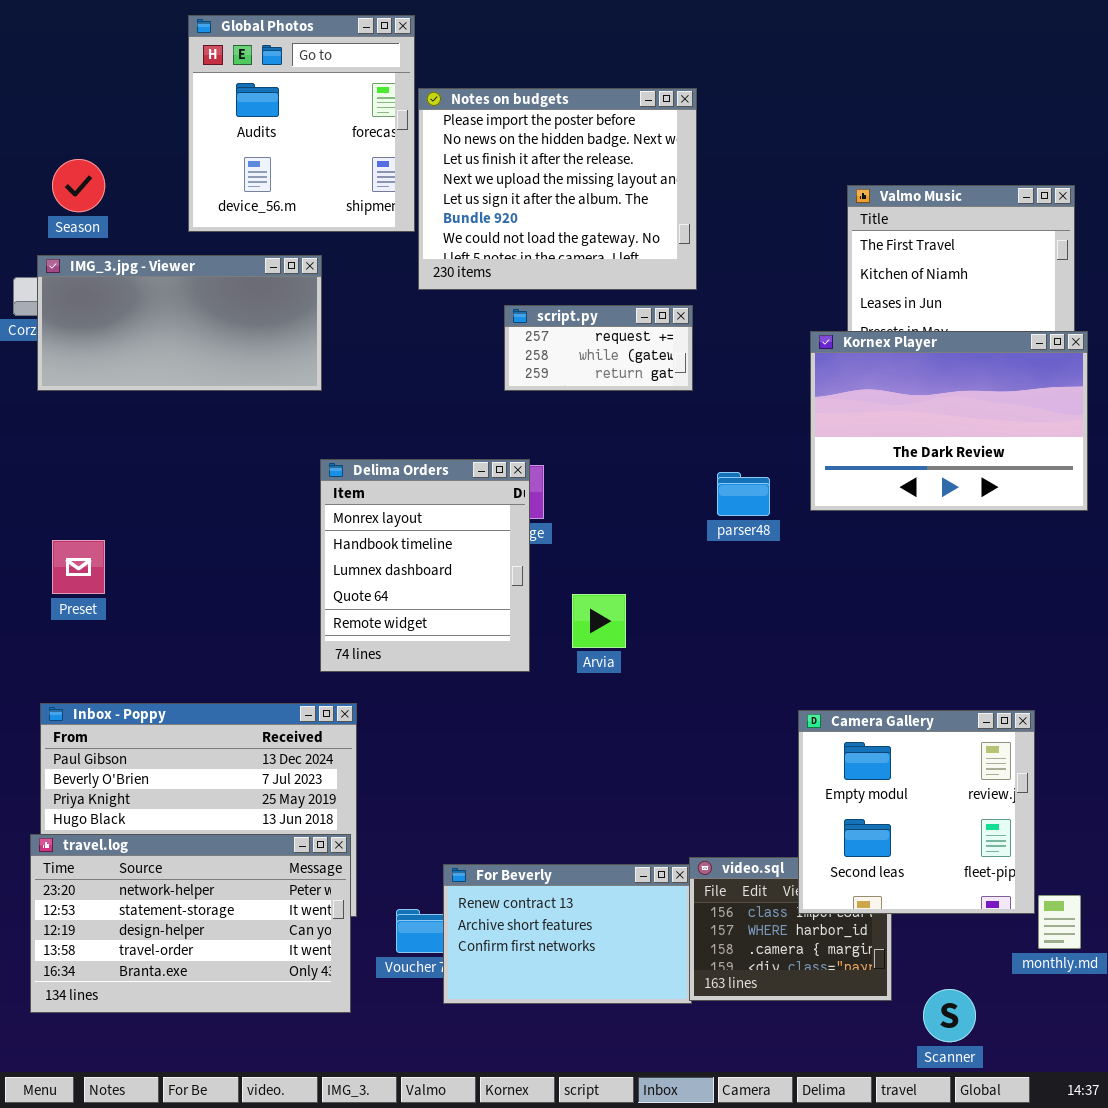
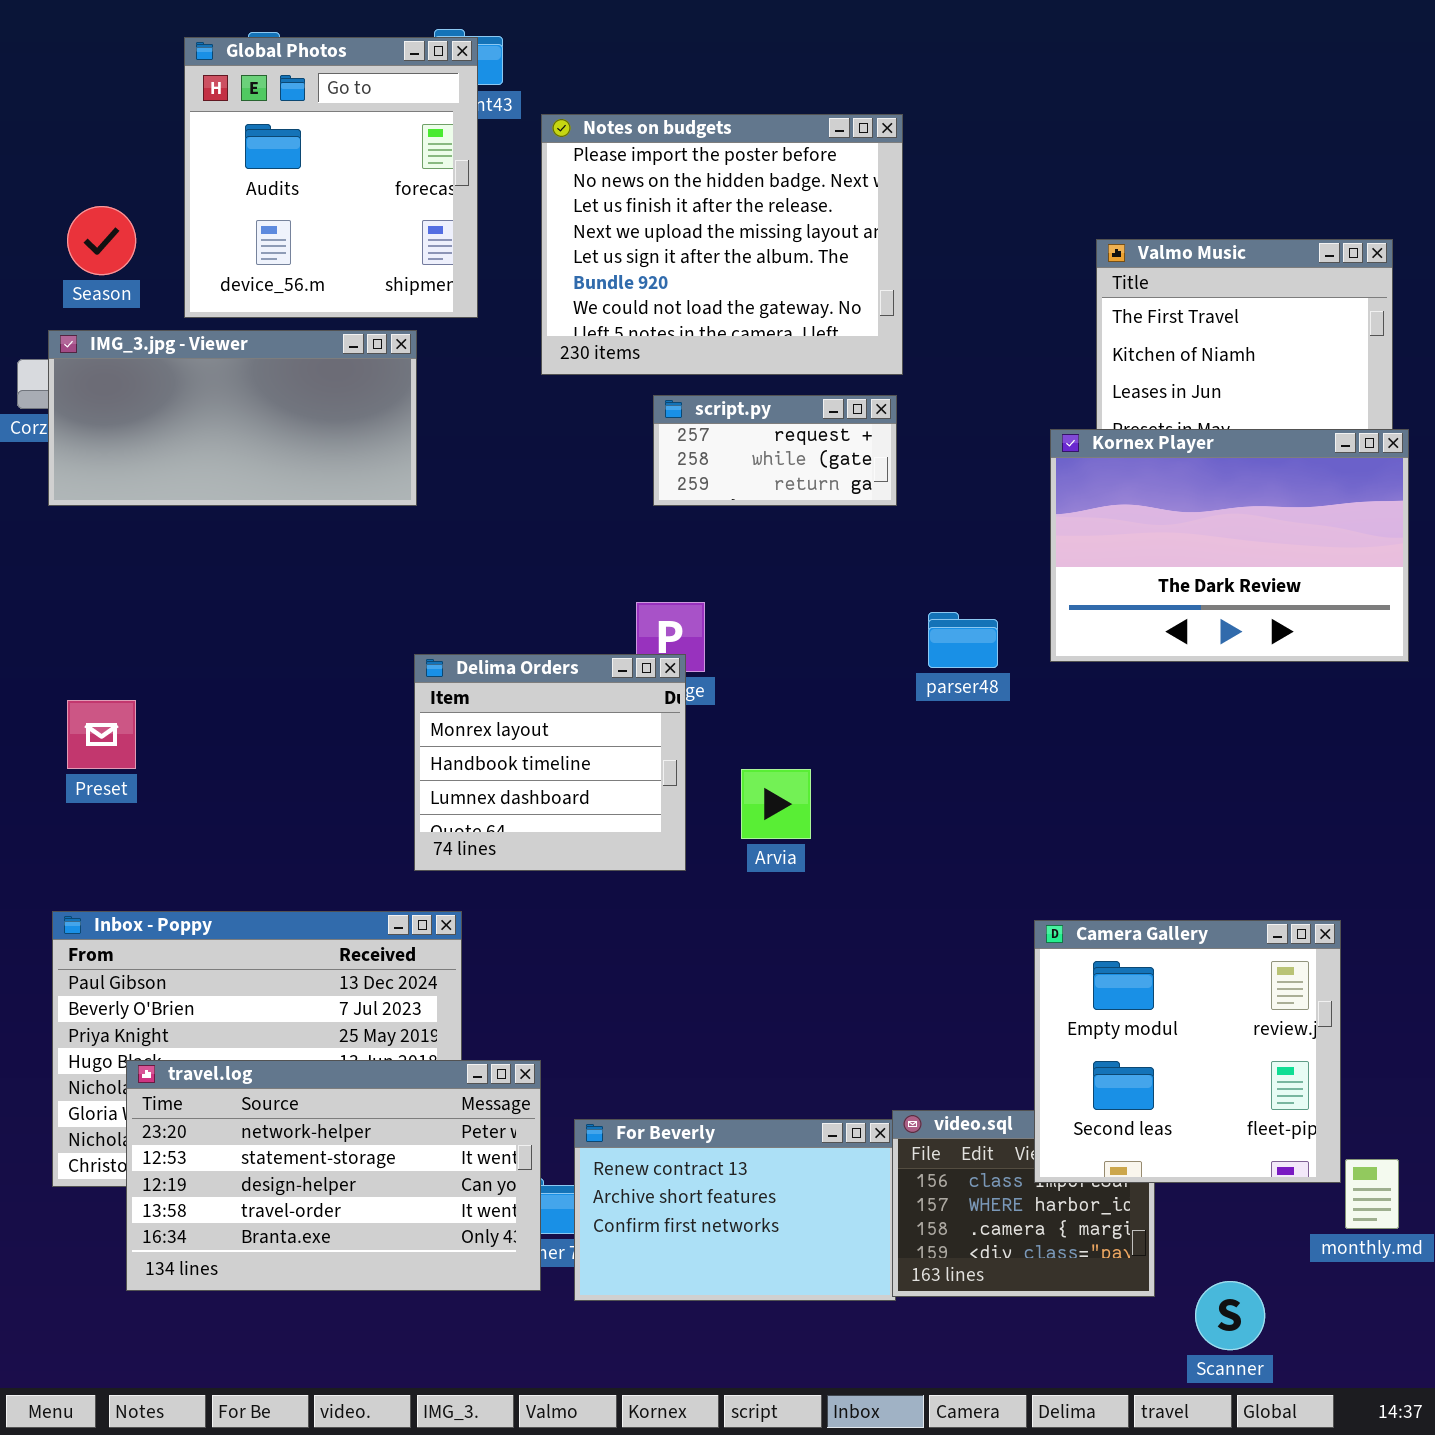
Global Photos: [188,15,415,232] -> [184,37,478,318], moved
Delima Orders: [320,459,530,672] -> [414,654,686,871], resized
travel.log: [30,834,351,1013] -> [126,1060,541,1291], moved

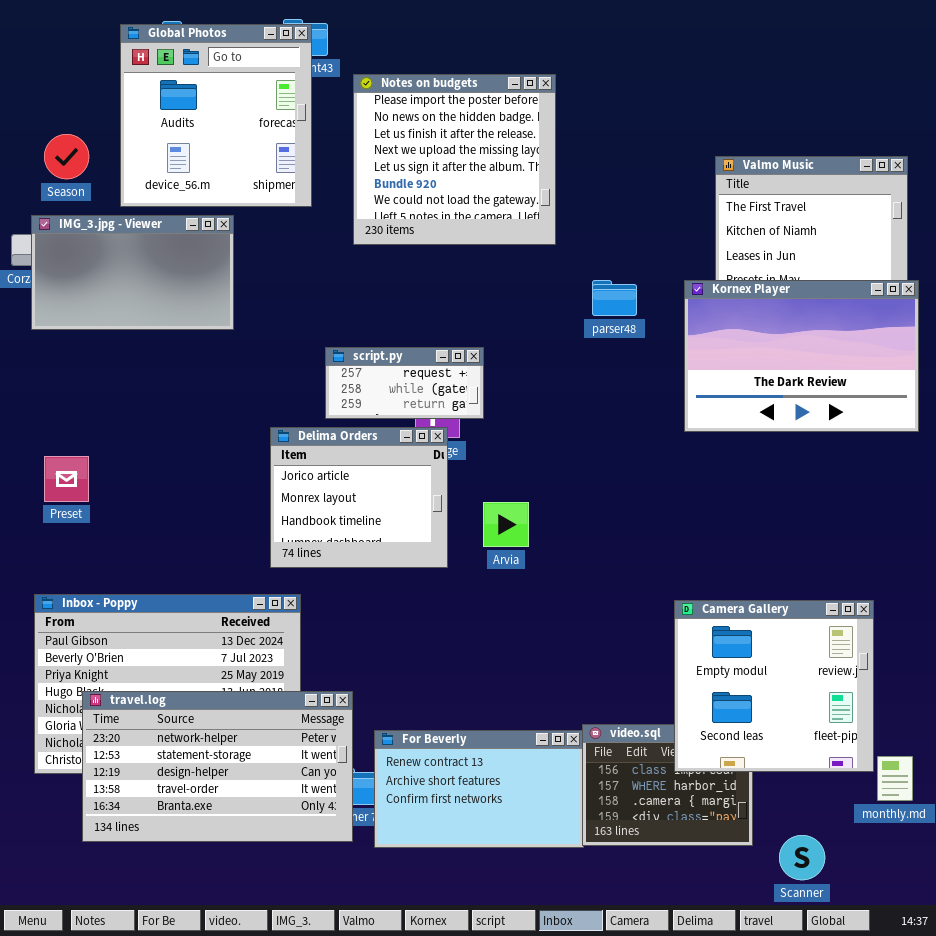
Notes on budgets: [541,114,903,375] -> [353,74,556,245], resized
IMG_3.jpg - Viewer: [48,330,417,506] -> [31,215,234,330], resized
script.py: [653,395,897,506] -> [325,347,484,419], moved
parser48: [928,612,998,668] -> [592,280,637,316], moved
Delima Orders: [414,654,686,871] -> [270,427,448,568], scrolled up 1 row

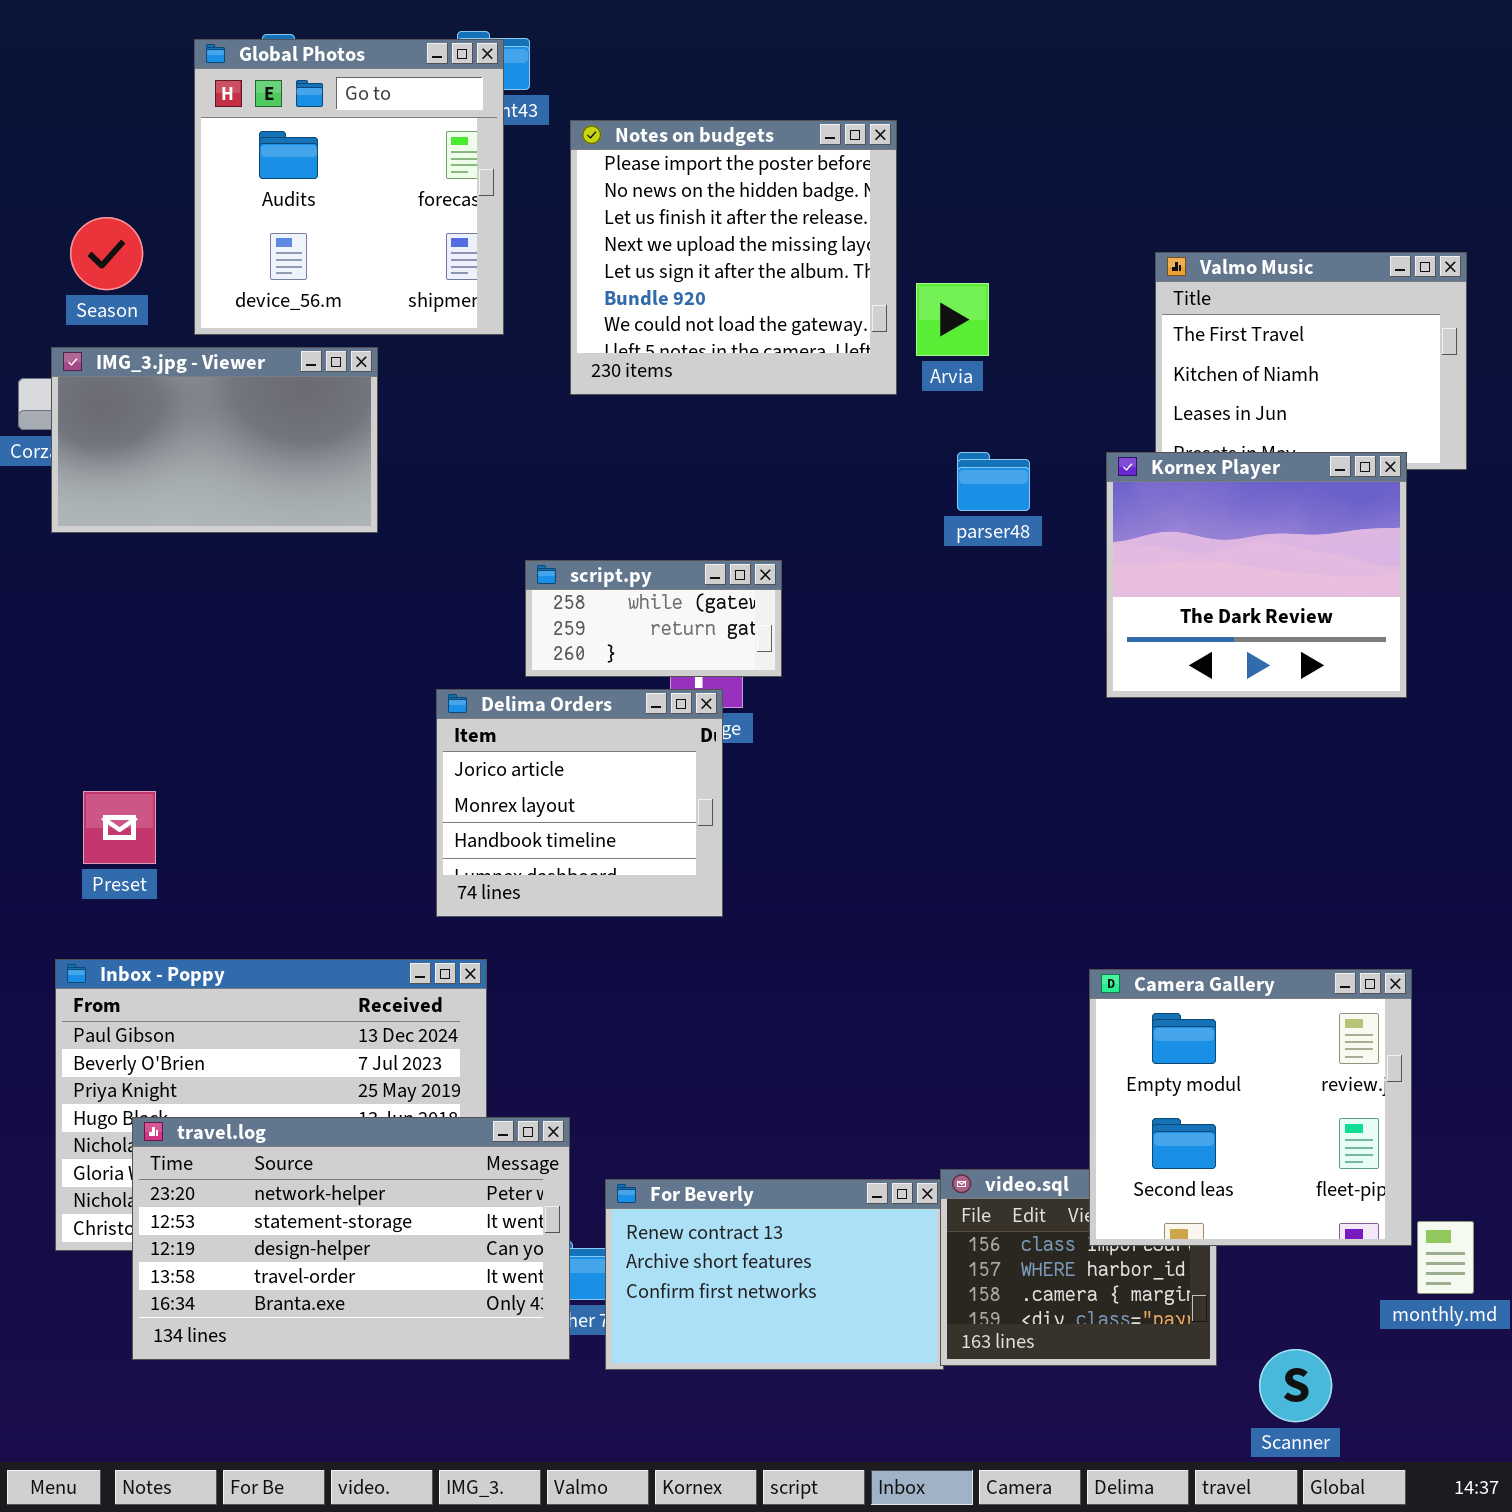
Kornex Player: [684,280,919,432] -> [1106,452,1407,698], resized
script.py: [325,347,484,419] -> [525,560,782,677], scrolled down 1 row
Preset: [44,456,89,502] -> [83,791,156,864], moved
Arvia: [483,502,529,547] -> [916,283,989,356], moved

